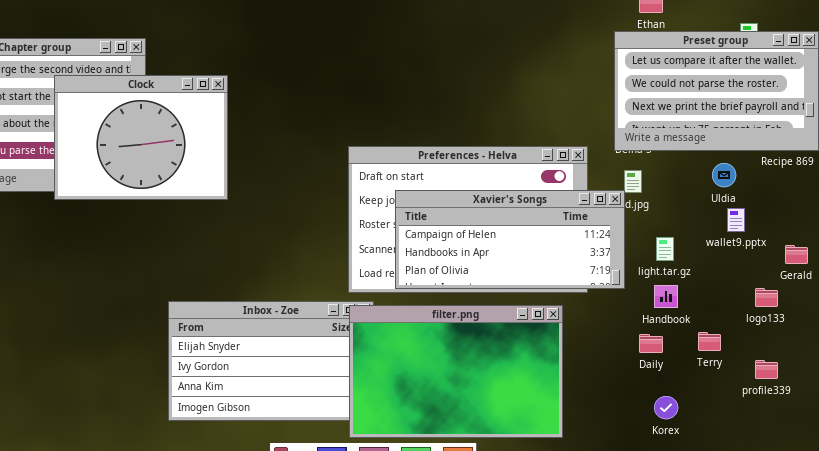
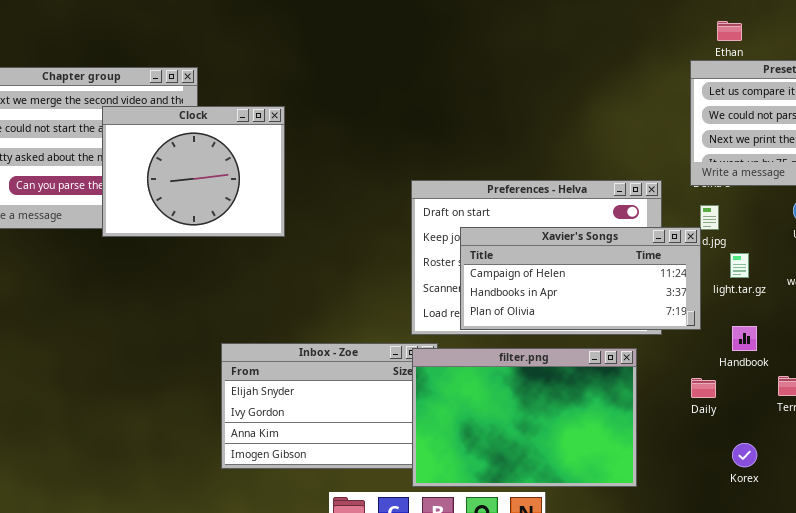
light.tar.gz: [656,237,674,261] -> [730,253,749,278], moved
Daily: [639,334,663,353] -> [691,378,716,398], moved

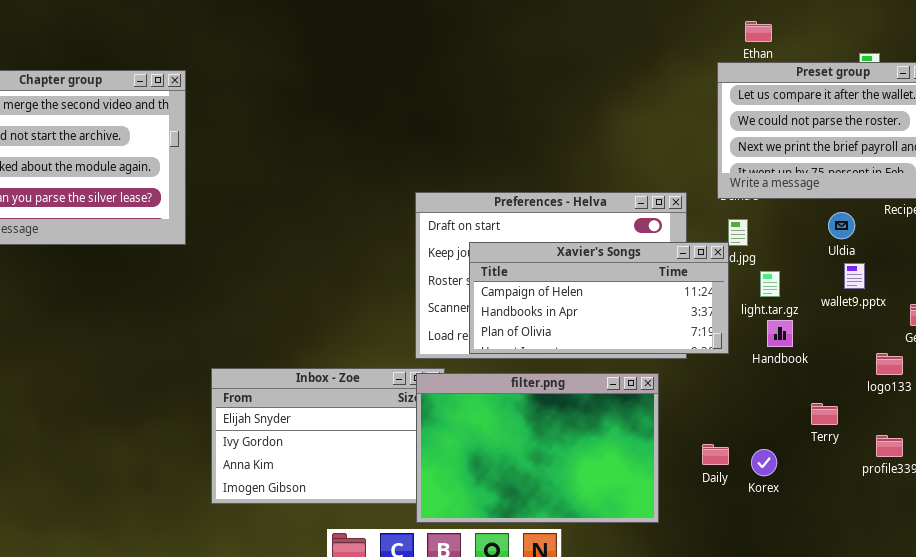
Clock: [102,106,285,237] -> none, closed
Handbook: [732,326,757,351] -> [767,320,793,347], moved
Daily: [691,378,716,398] -> [702,444,729,465], moved
Korex: [732,443,757,467] -> [751,449,777,476], moved

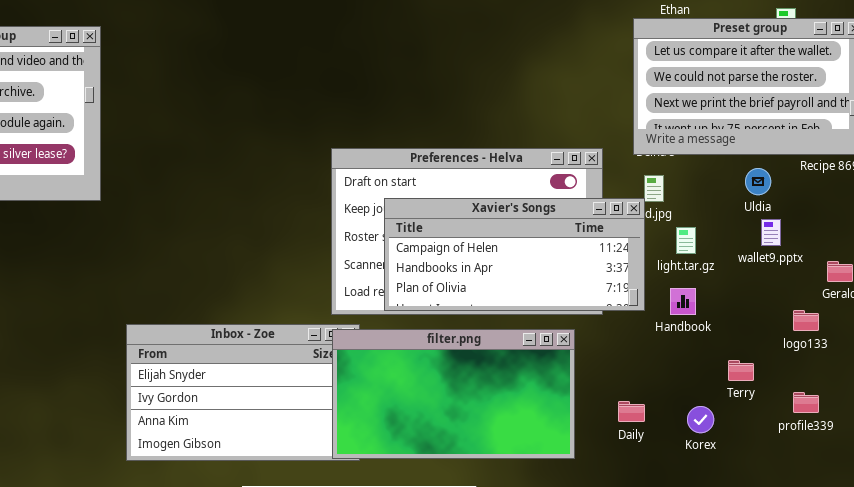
Handbook: [767,320,793,347] -> [670,288,696,315], moved
filter.png: [416,373,659,523] -> [332,329,575,459], resized
Korex: [751,449,777,476] -> [687,406,714,433], moved

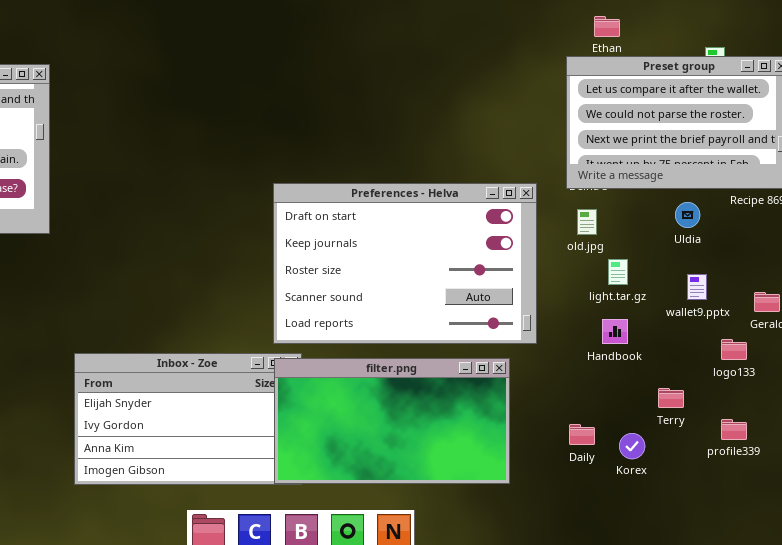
Xavier's Songs: [384,198,645,311] -> none, closed
wallet9.pptx: [761,219,781,246] -> [687,274,707,300], moved
Daily: [618,401,645,422] -> [569,424,595,445], moved

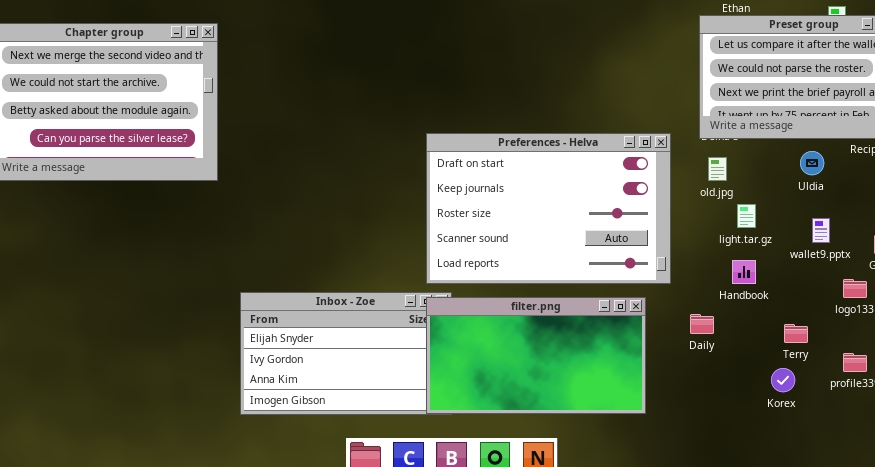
Daily: [569,424,595,445] -> [690,314,714,334], moved
Korex: [619,433,645,459] -> [771,368,795,392], moved

